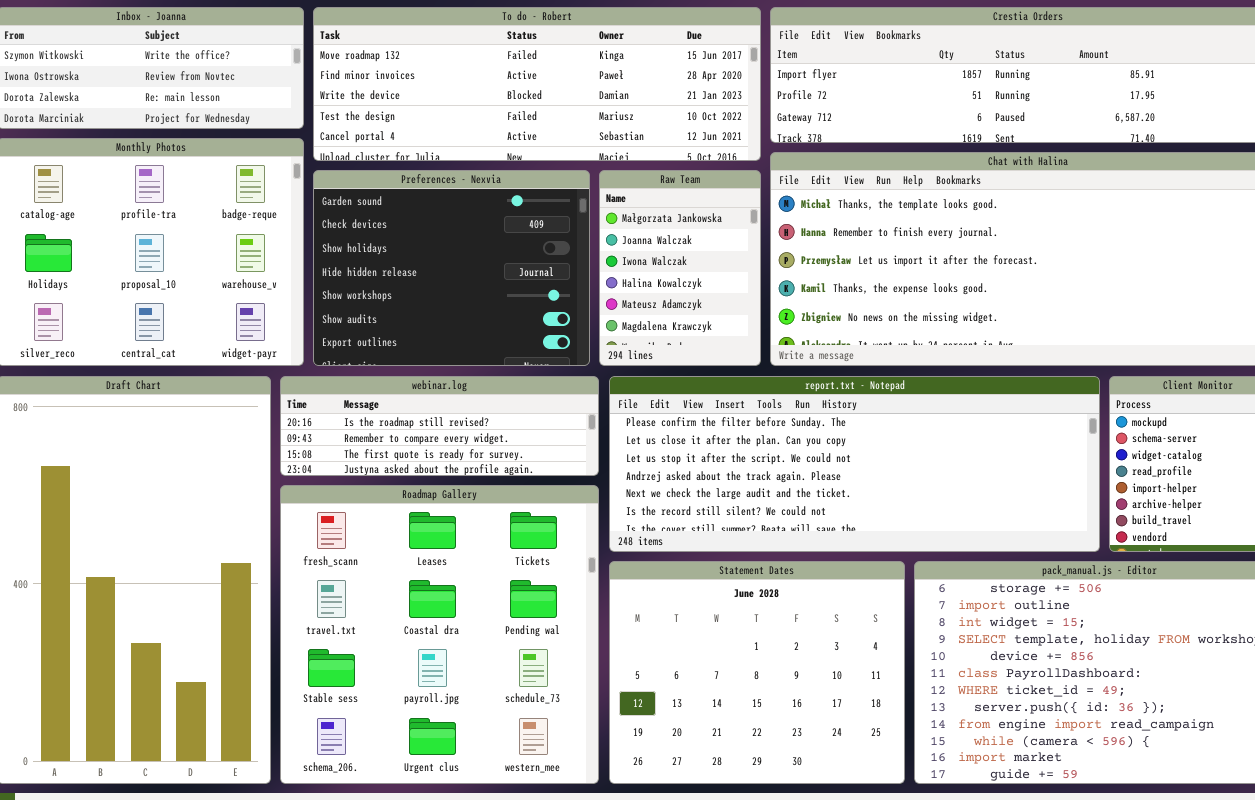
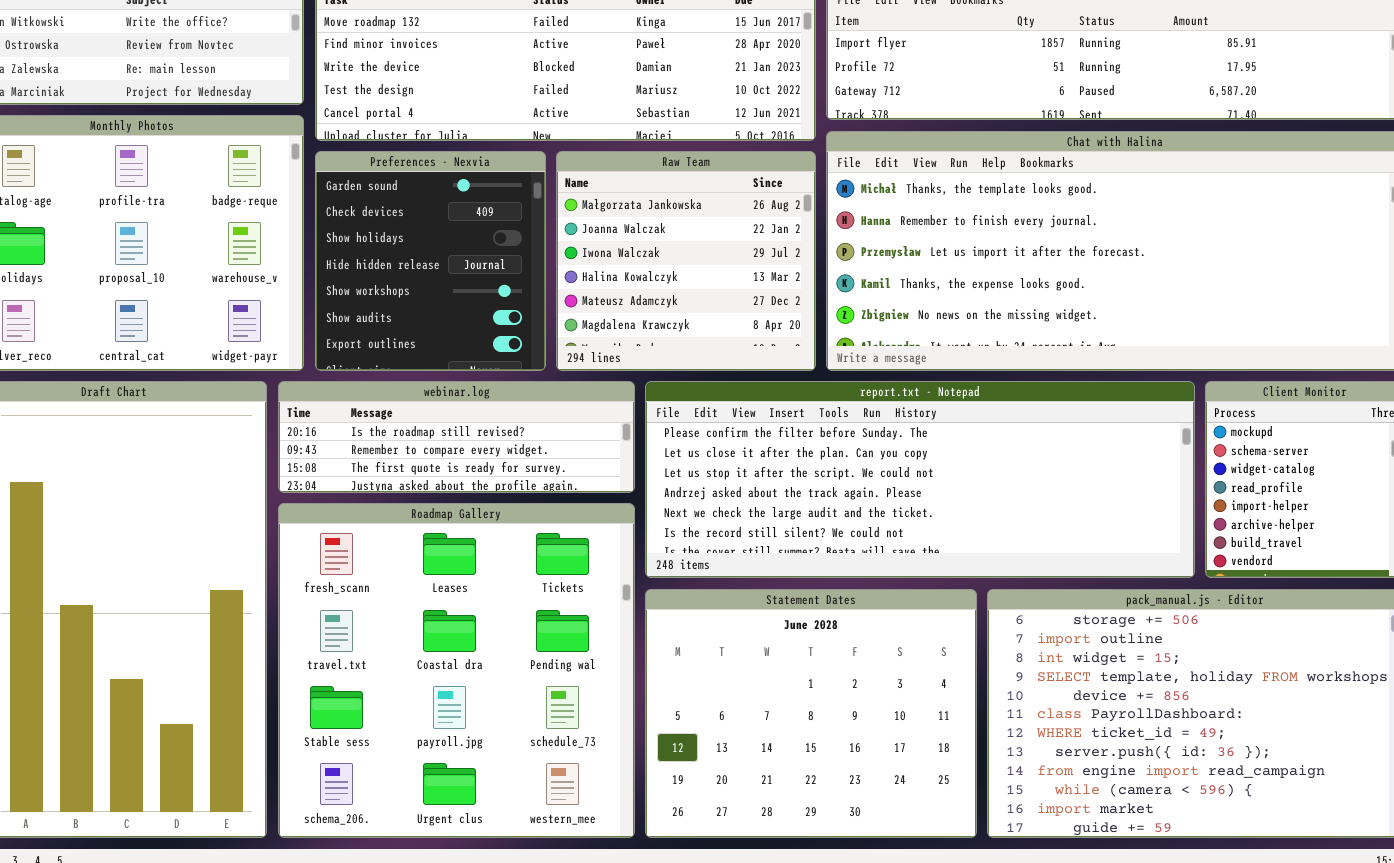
Preferences - Nexvia: [313,170,590,366] -> [315,151,546,371], resized
Raw Team: [599,170,761,366] -> [556,151,816,371], resized

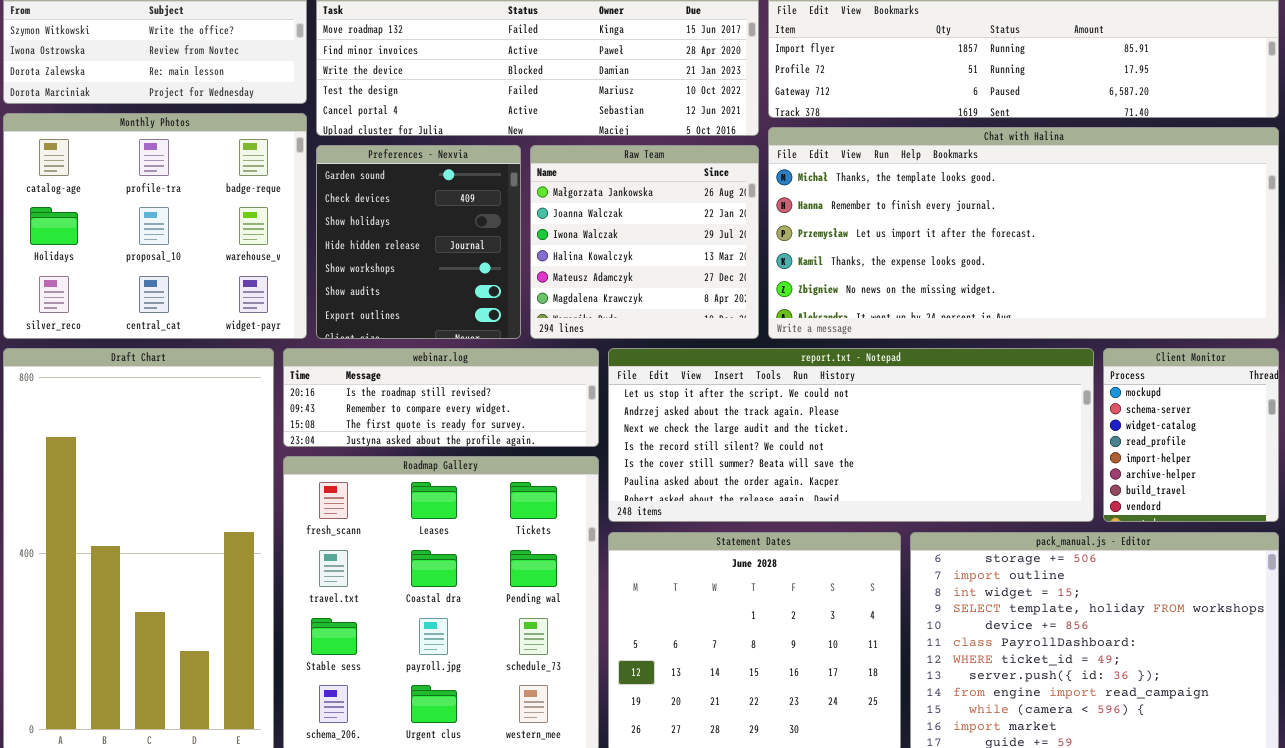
report.txt - Notepad: [645,381,1195,578] -> [608,348,1094,522], scrolled down 2 rows

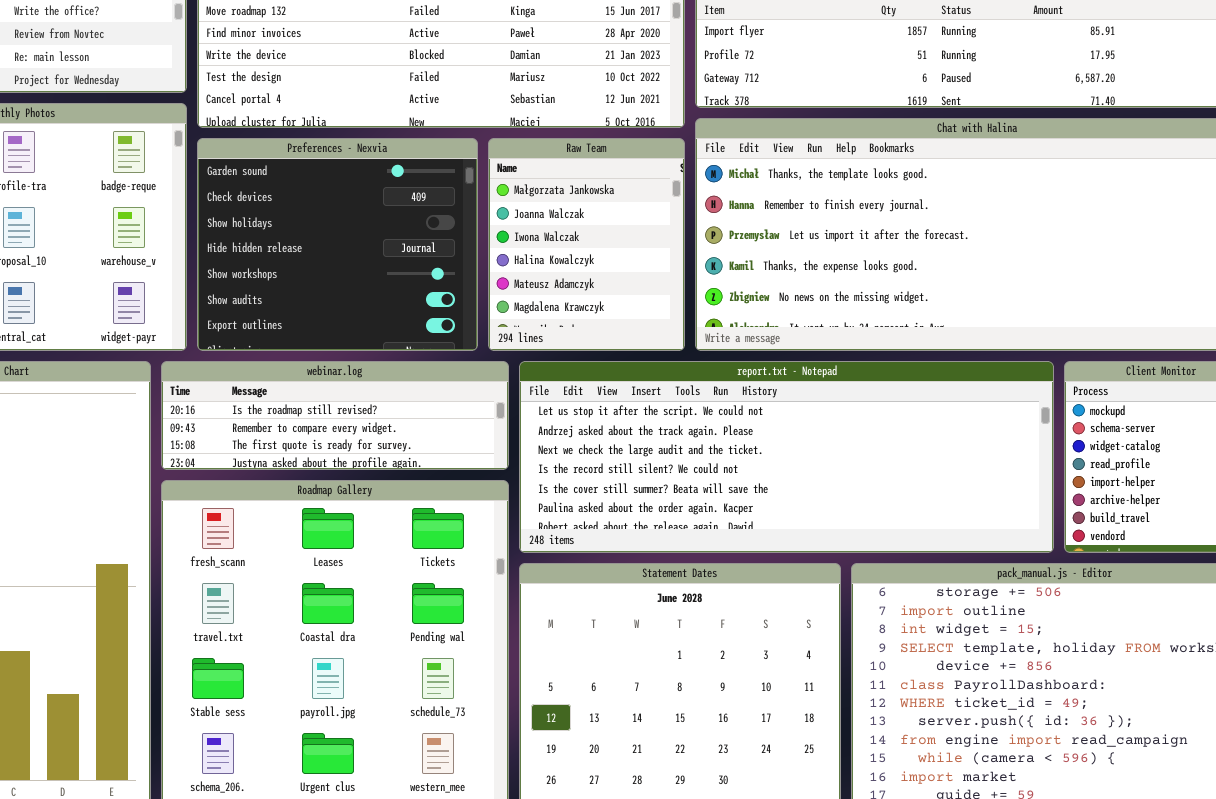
Preferences - Nexvia: [316,145,521,339] -> [197,138,478,351], resized
Raw Team: [530,145,759,339] -> [488,138,685,351], resized

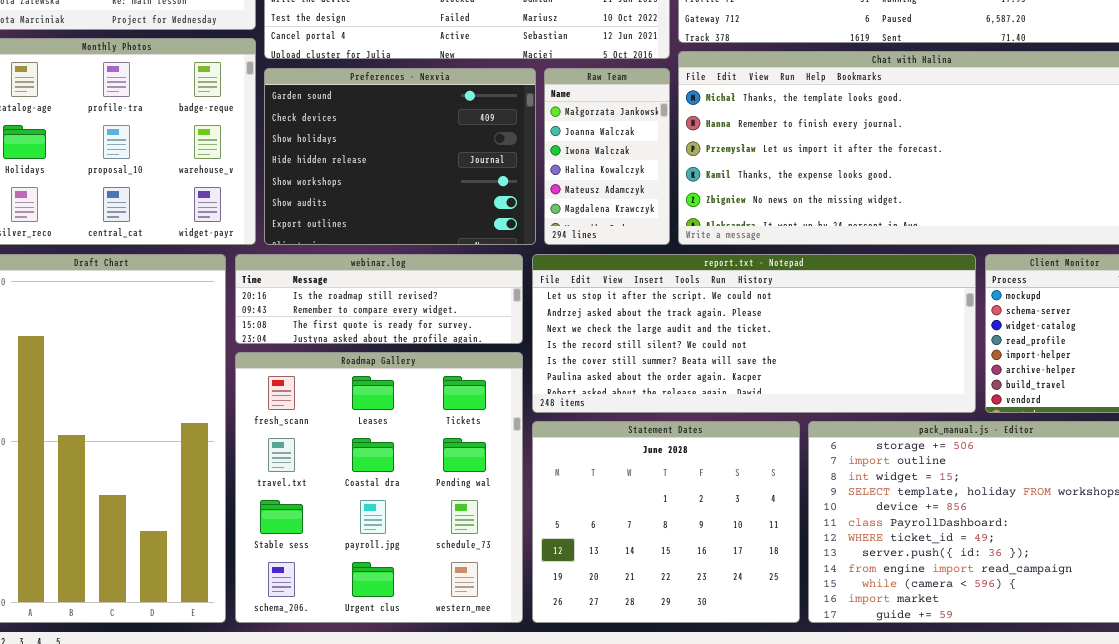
Preferences - Nexvia: [197,138,478,351] -> [264,68,536,245], resized
Raw Team: [488,138,685,351] -> [544,68,670,245], resized

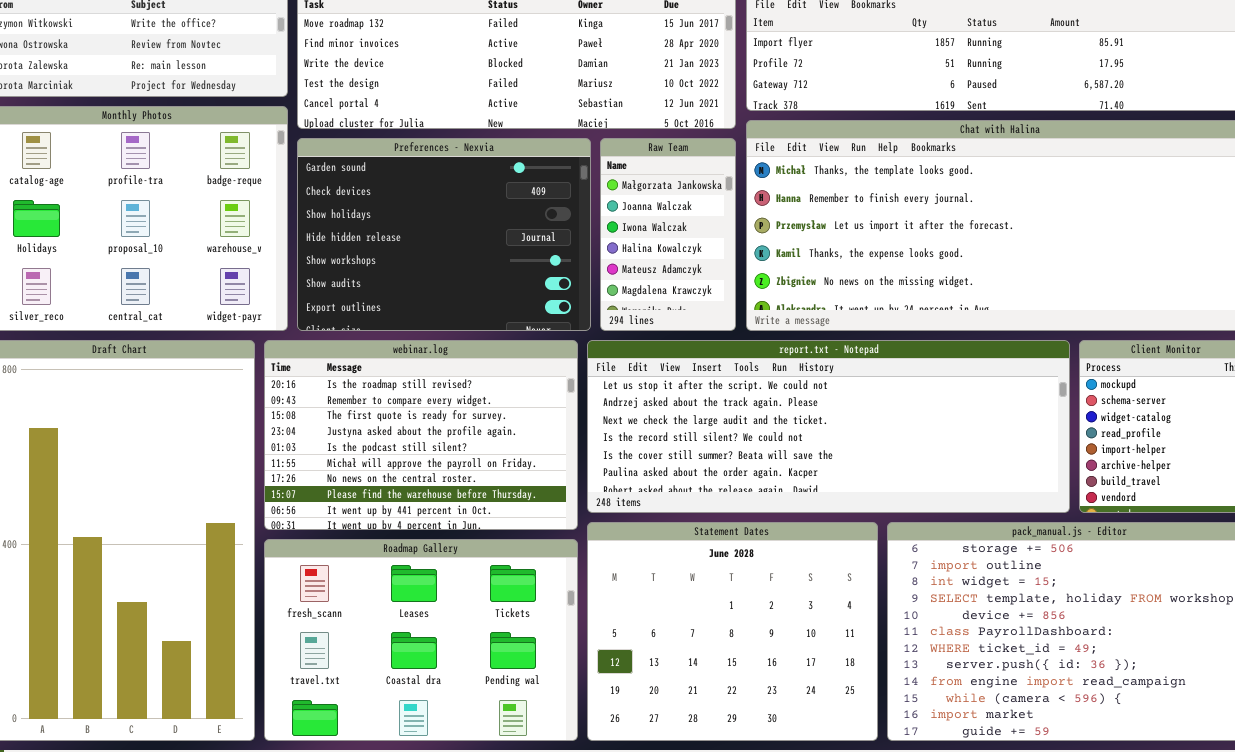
webinar.log: [235,254,523,344] -> [264,340,578,530], resized
Roadmap Gallery: [235,352,523,623] -> [264,539,578,741], resized

